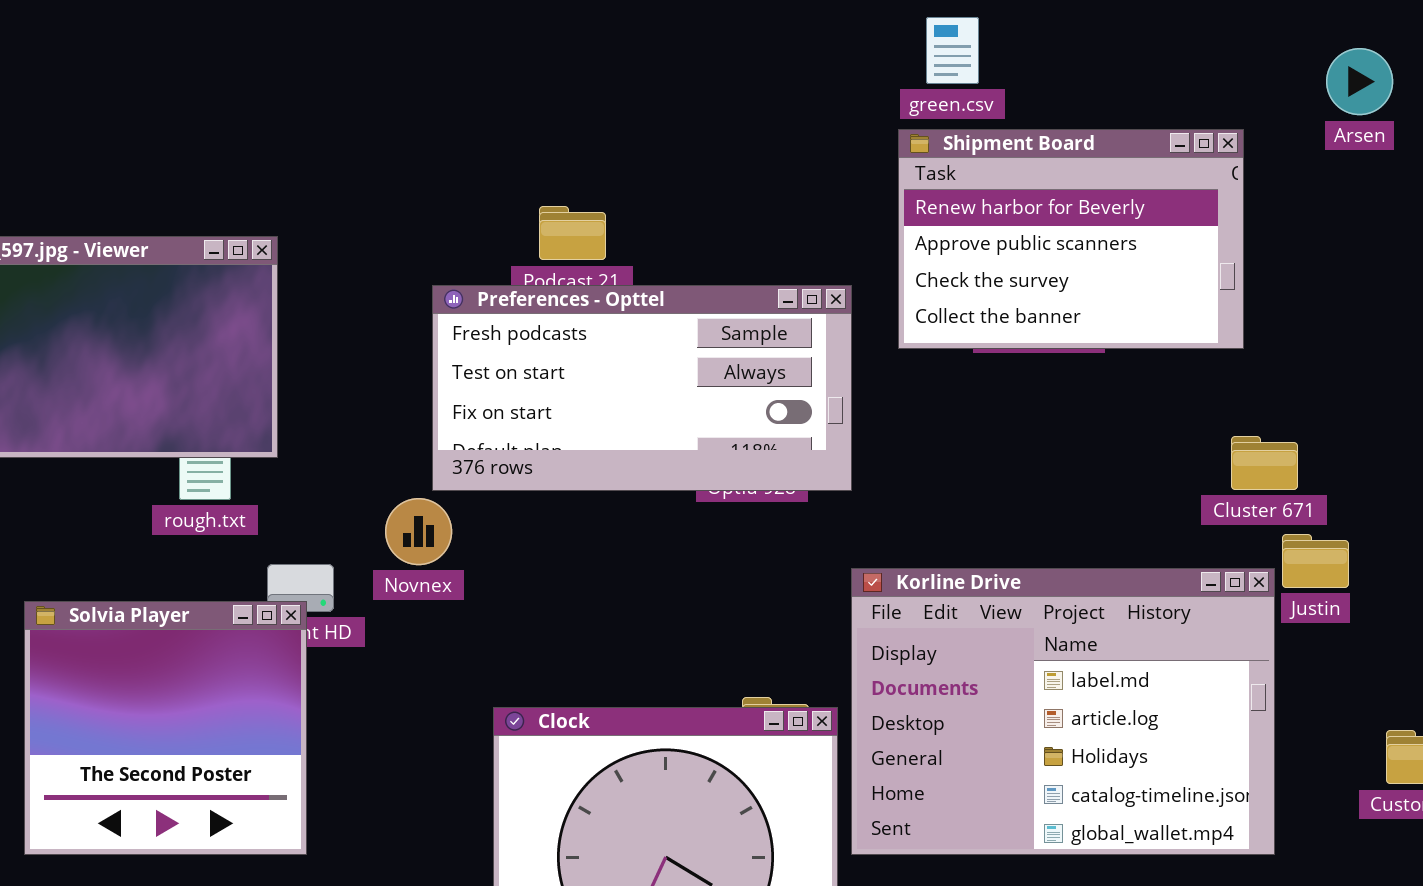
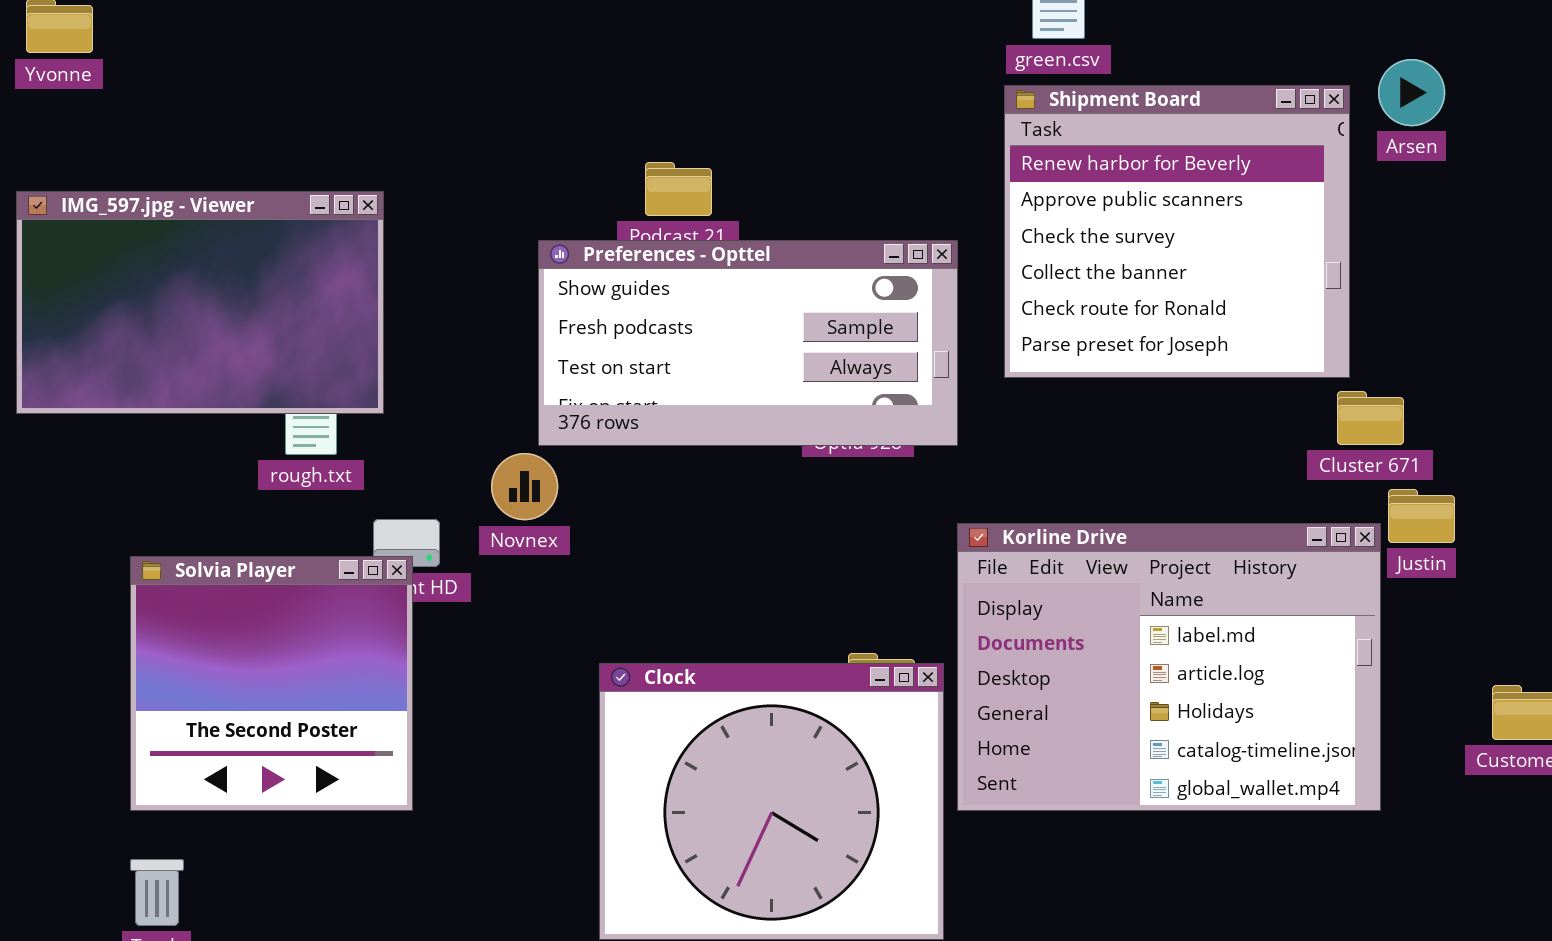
Arsen: [1326,48,1393,115] -> [1378,59,1445,126], moved
Shipment Board: [898,129,1244,349] -> [1004,85,1350,378], resized
Preferences - Opttel: [432,285,852,491] -> [538,240,958,446], scrolled up 1 row

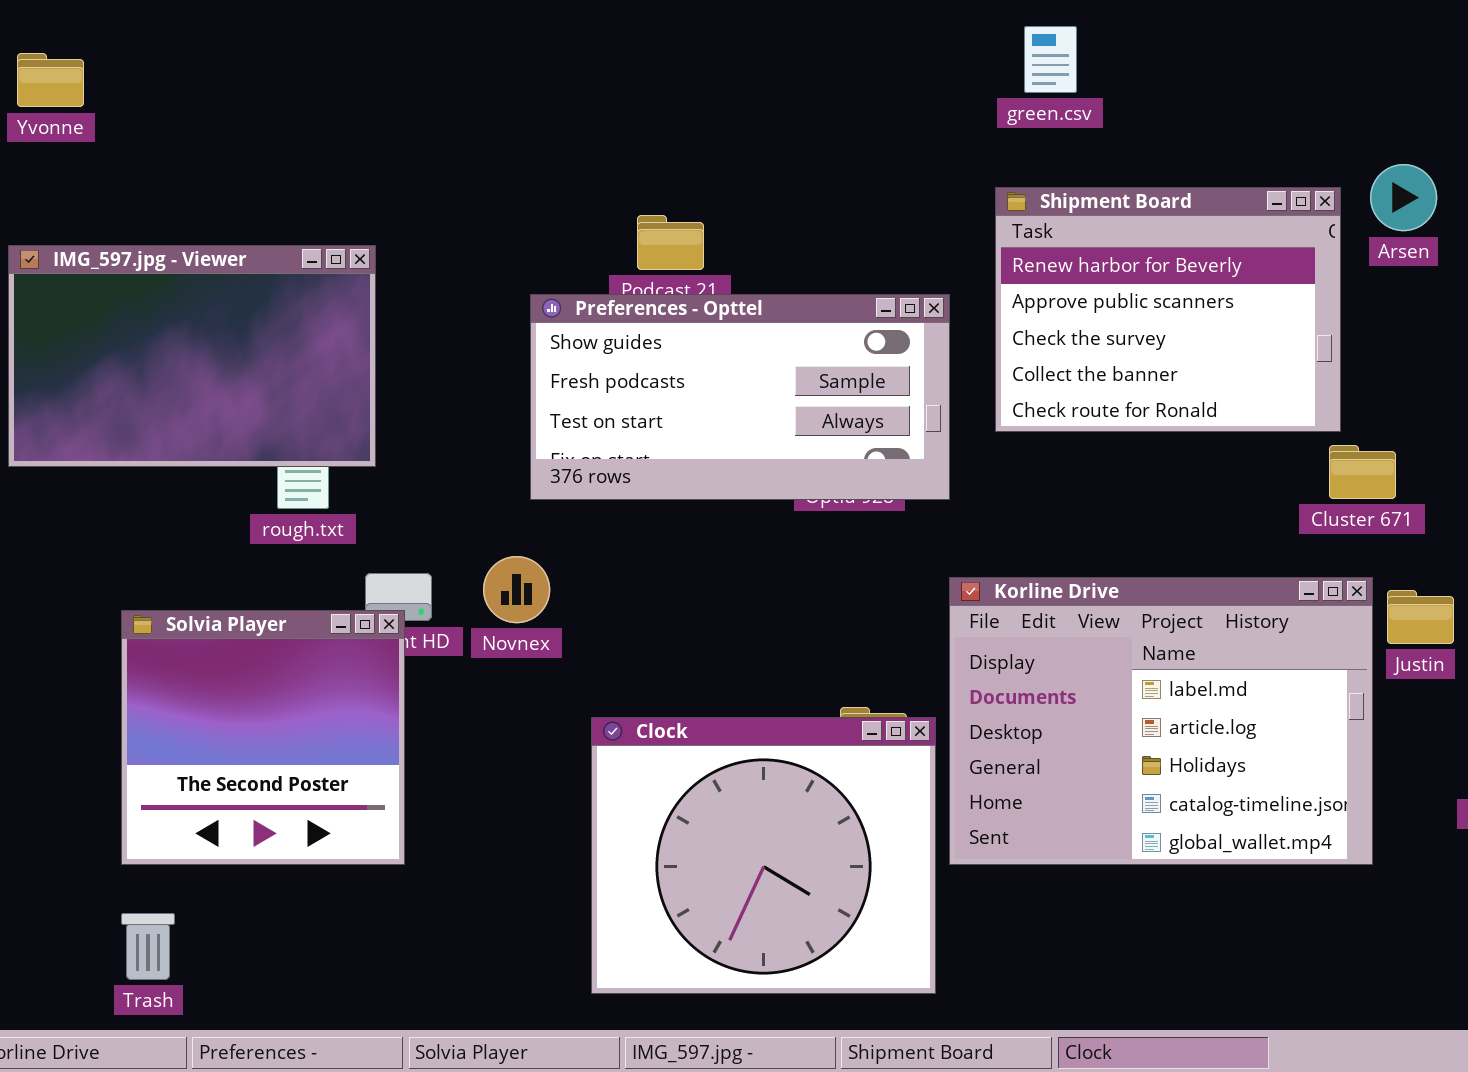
Arsen: [1378,59,1445,126] -> [1370,164,1437,231], moved
Shipment Board: [1004,85,1350,378] -> [995,187,1341,432], resized
Novnex: [491,453,558,520] -> [483,556,550,623], moved
Justin: [1388,489,1455,543] -> [1387,590,1454,644], moved

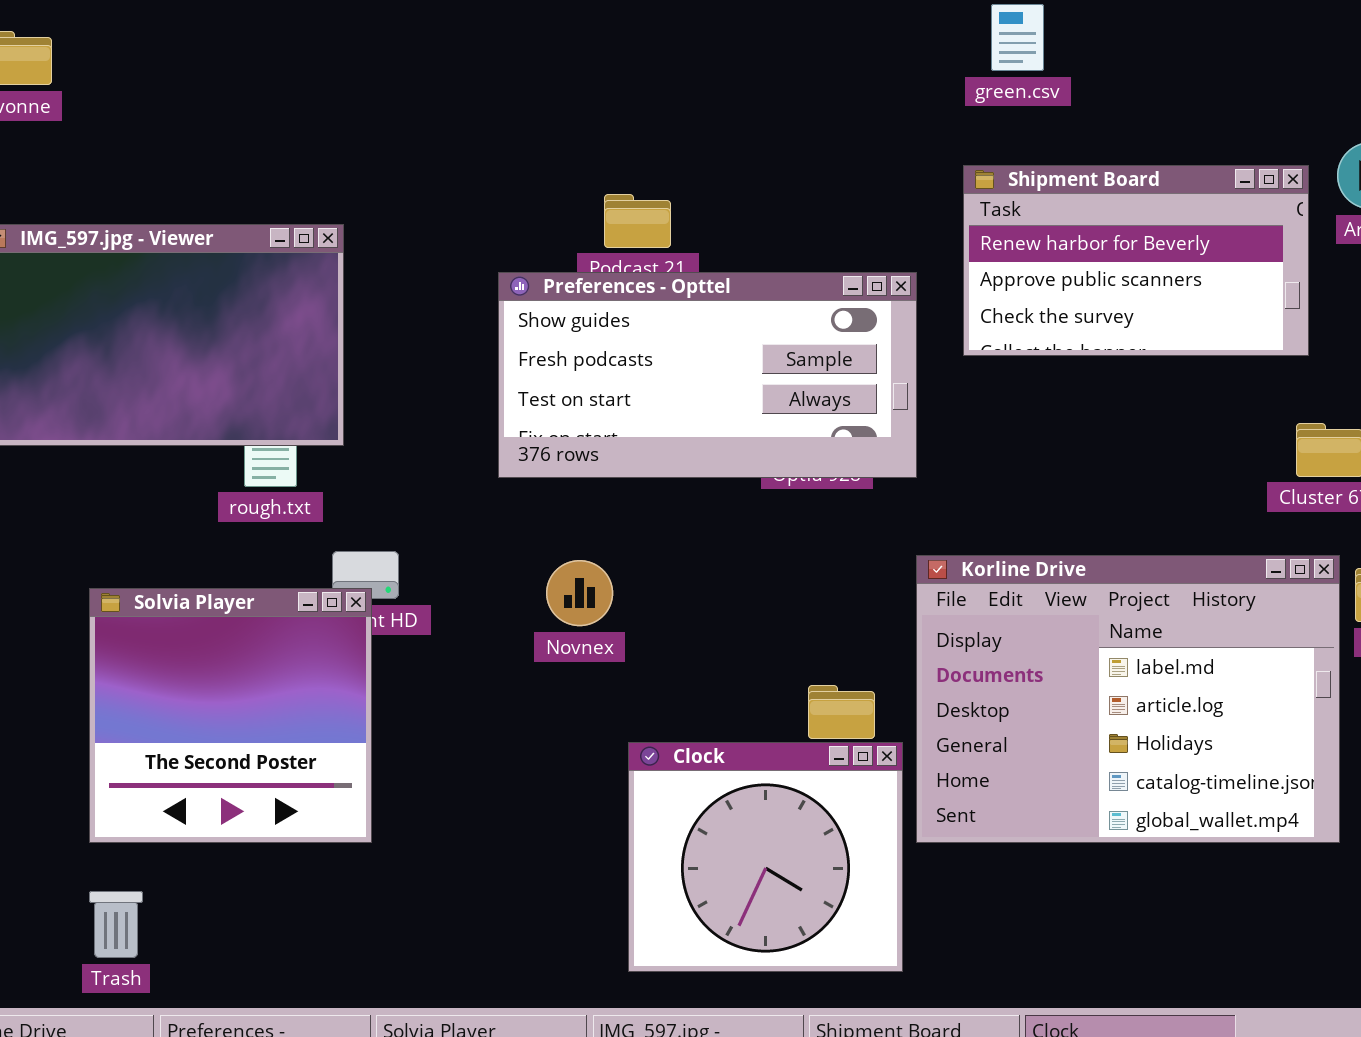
Shipment Board: [995,187,1341,432] -> [963,165,1309,356], resized
Novnex: [483,556,550,623] -> [546,560,613,626], moved
Clock: [591,717,936,994] -> [628,742,903,972], resized

